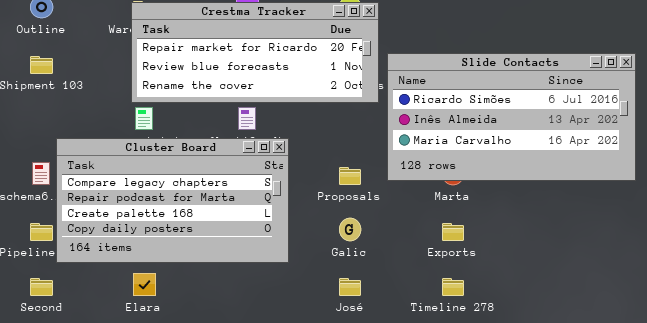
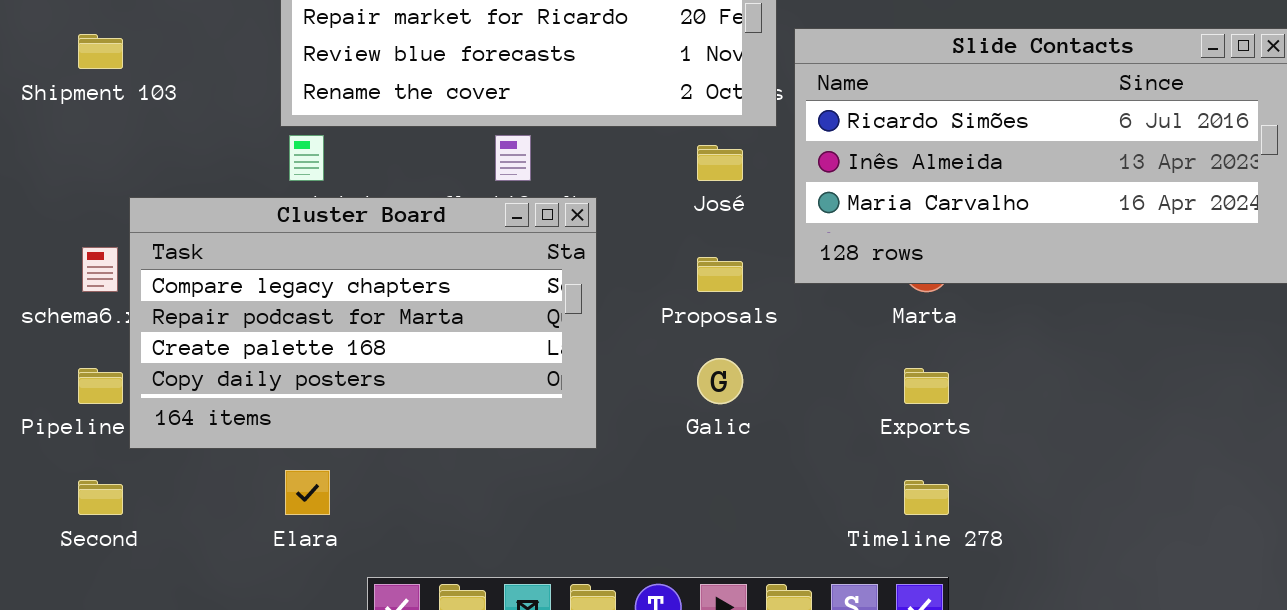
José: [339,278,361,296] -> [697,145,743,181], moved

